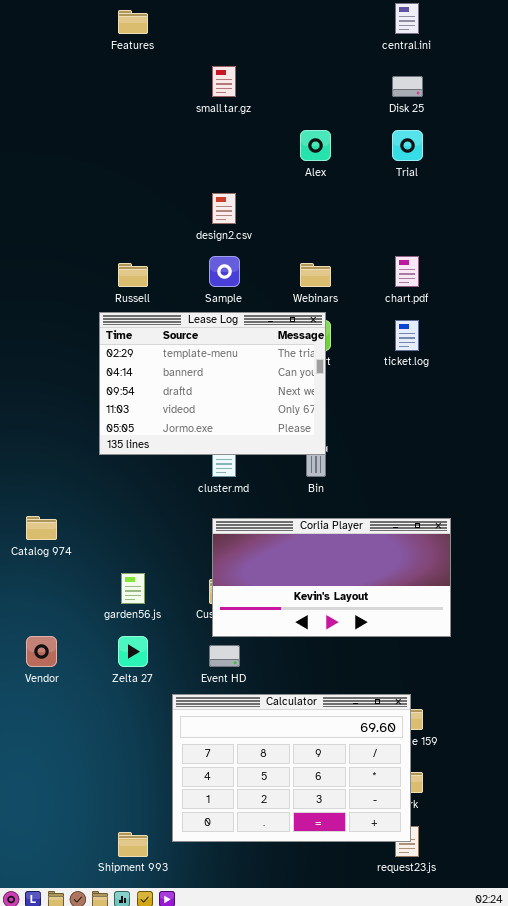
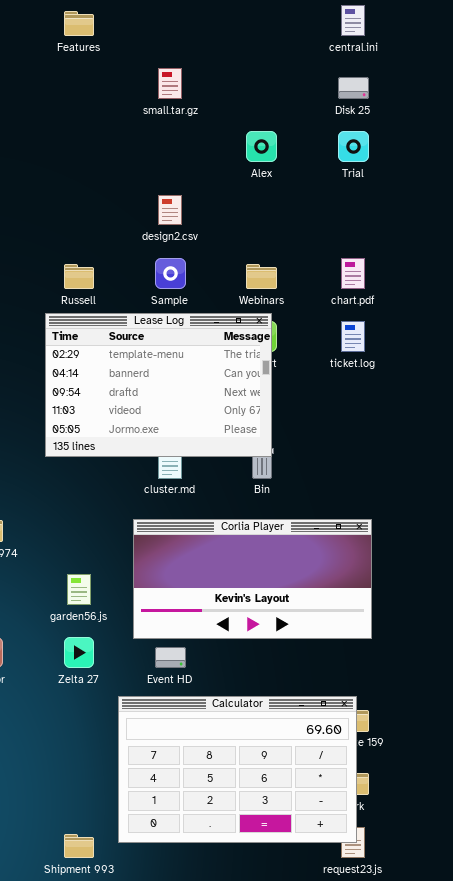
Corlia Player: [212,518,451,637] -> [133,519,372,639], moved

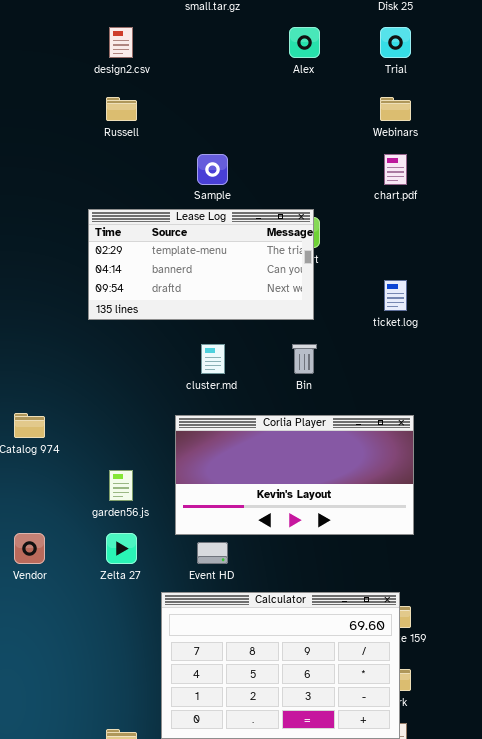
design2.csv: [158,195,182,225] -> [109,27,133,58], moved
Russell: [64,264,94,289] -> [106,97,137,121], moved
Webinars: [246,264,277,289] -> [380,97,411,121], moved
Lease Log: [45,313,272,457] -> [88,209,314,320], resized
ticket.log: [341,321,365,352] -> [384,280,407,311], moved

